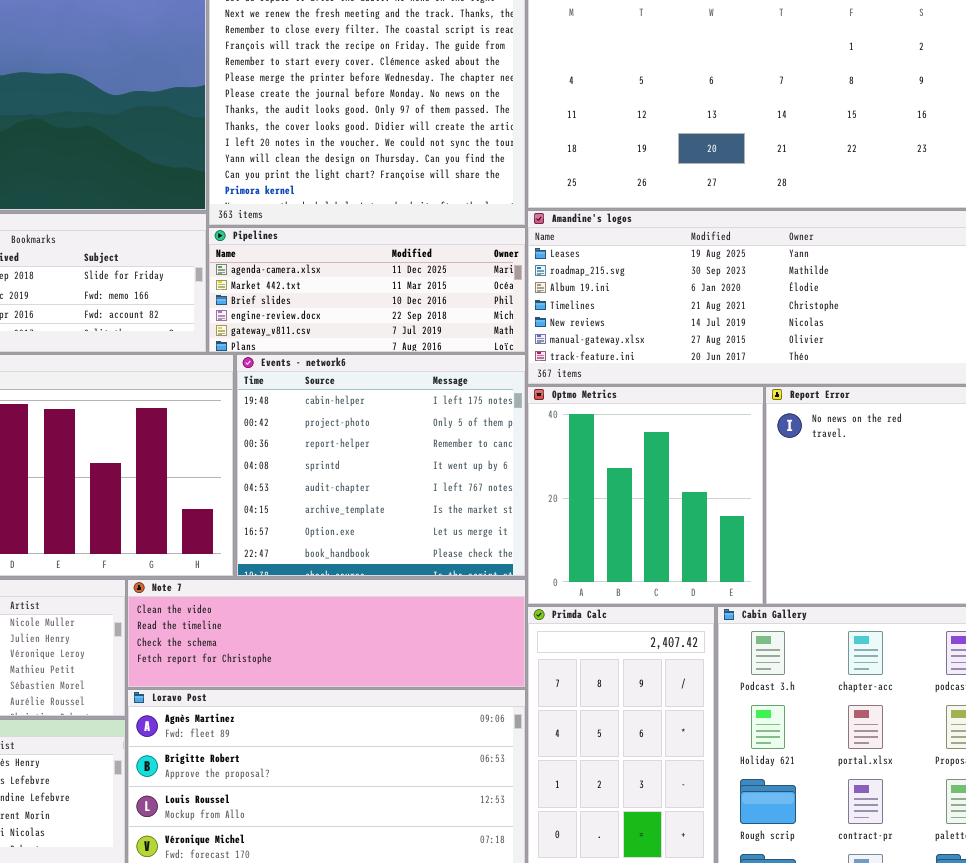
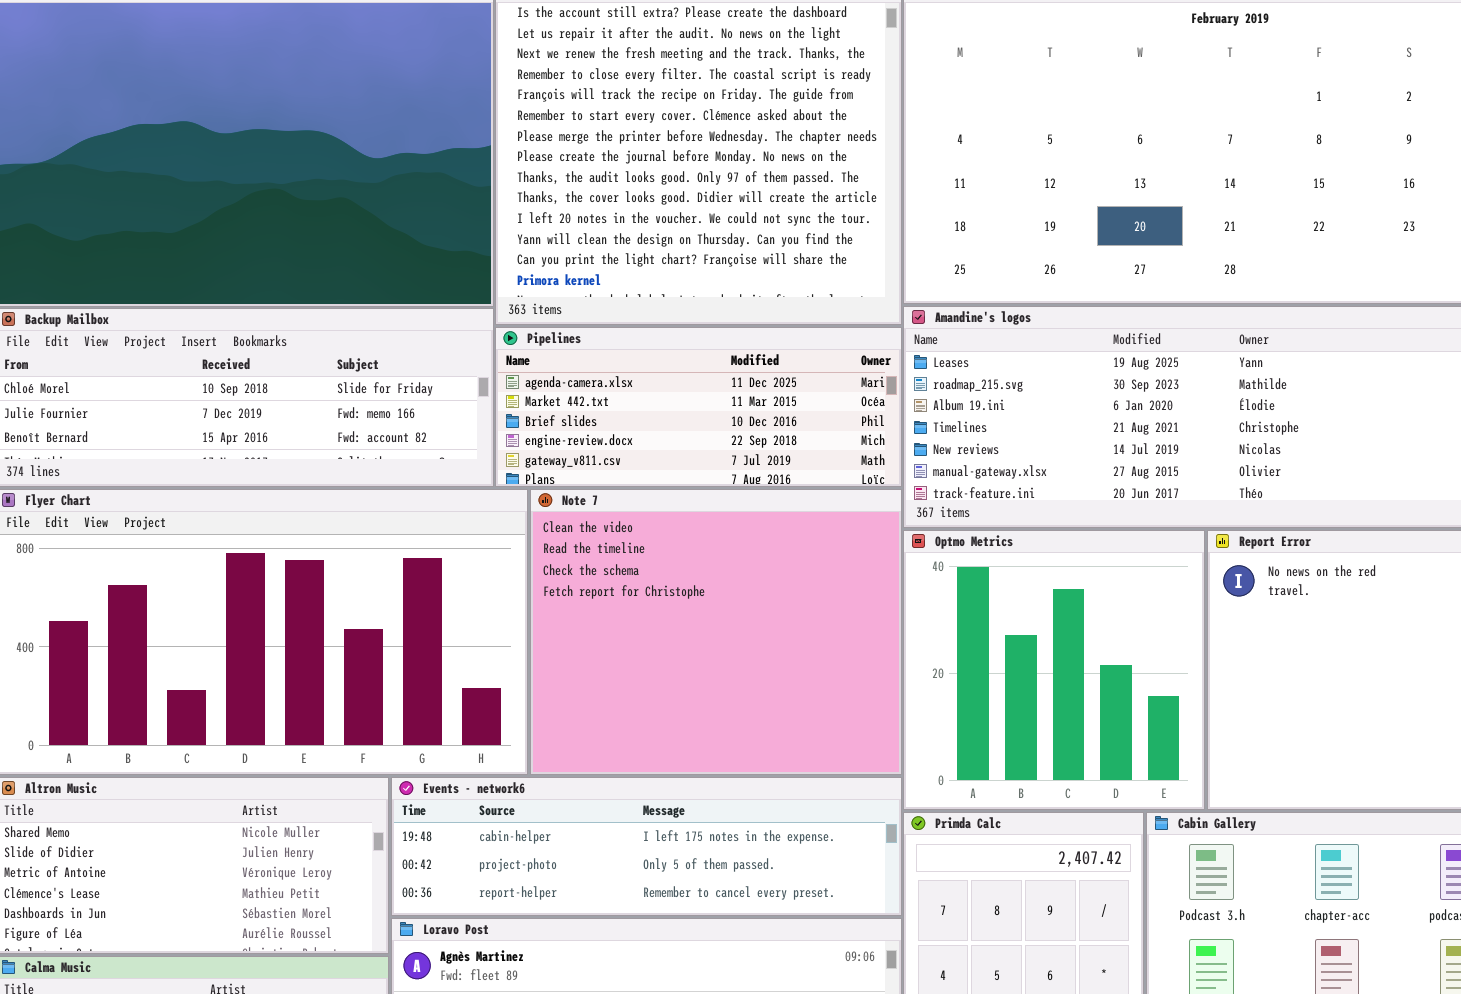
Events - network6: [236,354,526,577] -> [391,777,902,916], moved, resized
Note 7: [127,579,526,688] -> [530,489,902,775], moved, resized

